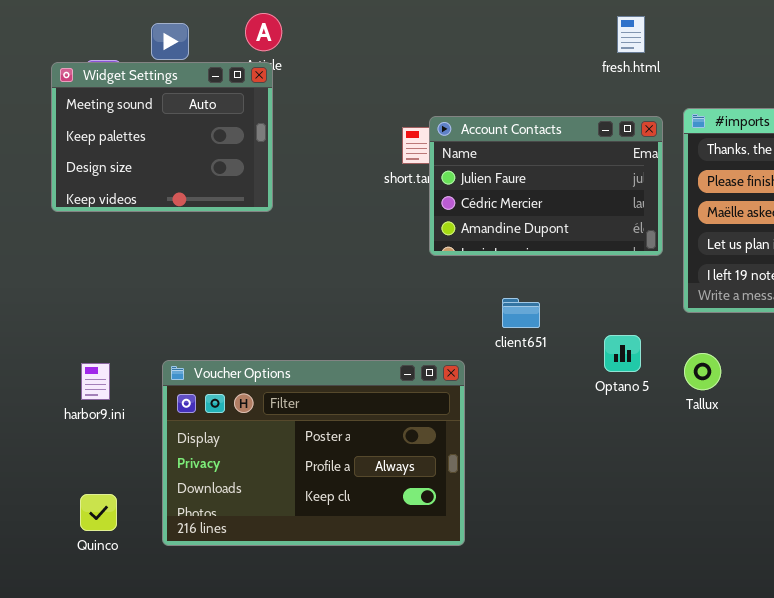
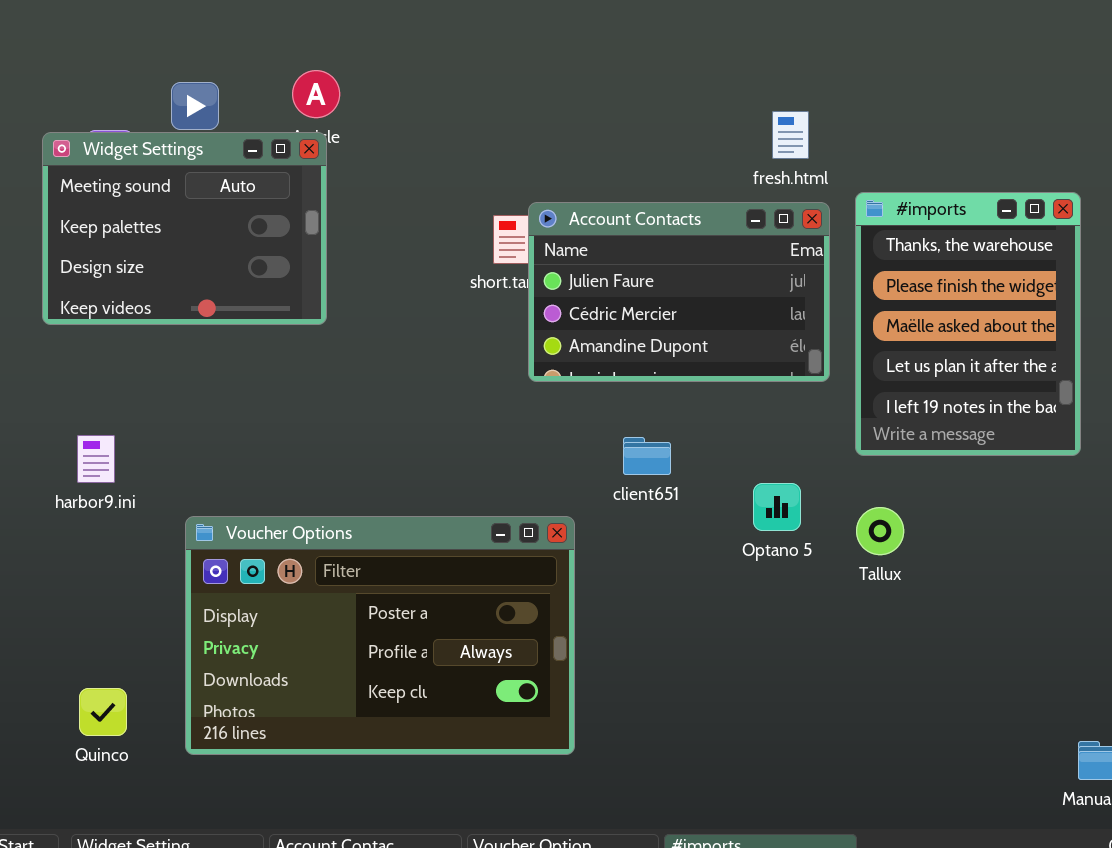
fresh.html: [617,16,645,53] -> [772,111,809,159], moved
harbor9.ini: [81,363,110,400] -> [77,435,115,483], moved

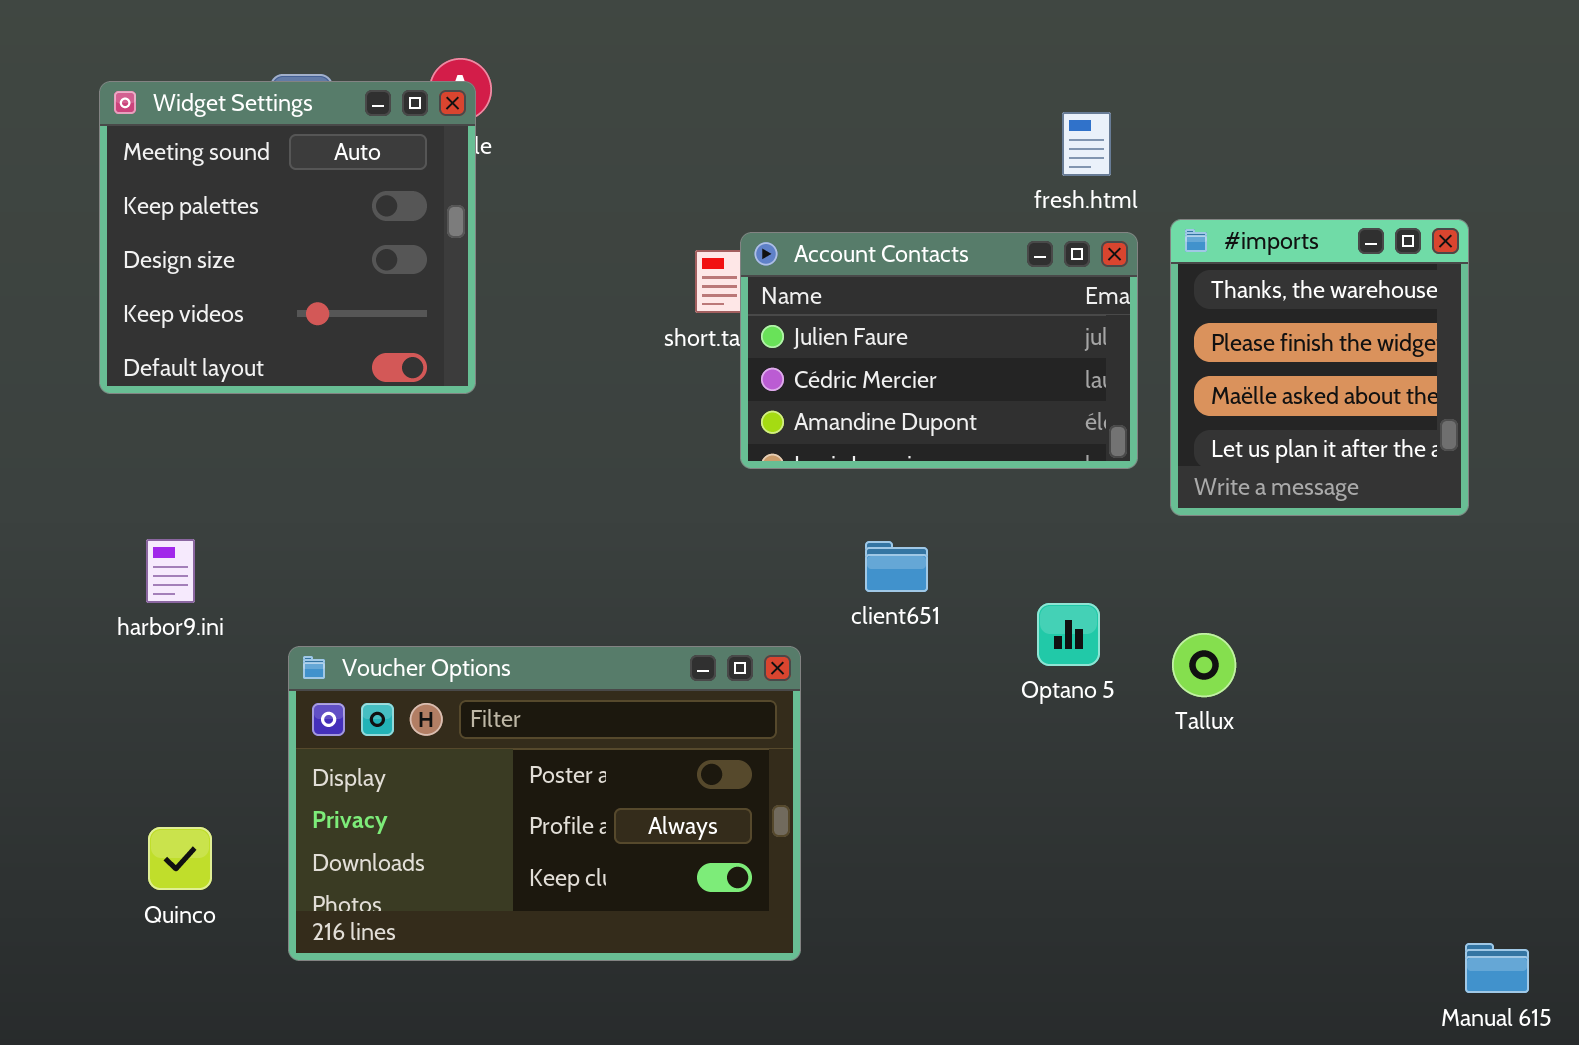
Widget Settings: [42,132,327,325] -> [99,81,476,394], resized
#imports: [855,192,1081,456] -> [1170,219,1469,516], resized
Quinco: [79,688,127,736] -> [148,827,212,890], moved

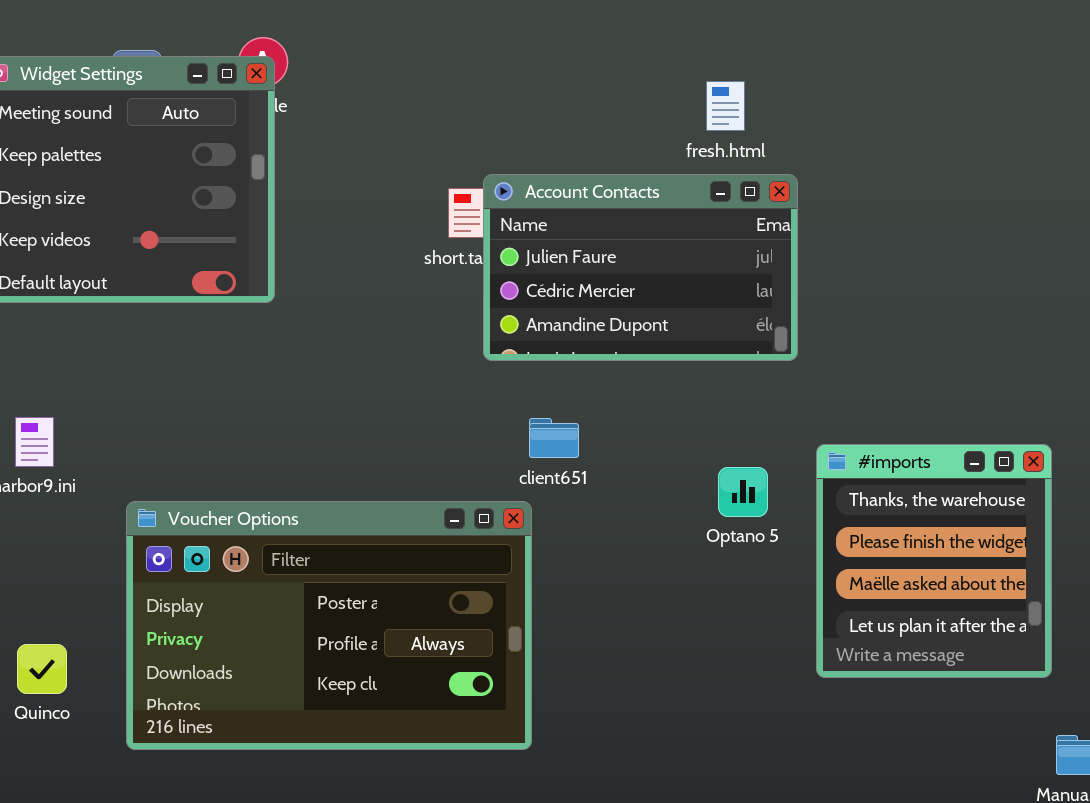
fresh.html: [1062,112,1111,176] -> [706,81,745,131], moved
#imports: [1170,219,1469,516] -> [816,444,1052,678], moved
client651: [865,541,928,592] -> [529,418,579,458], moved

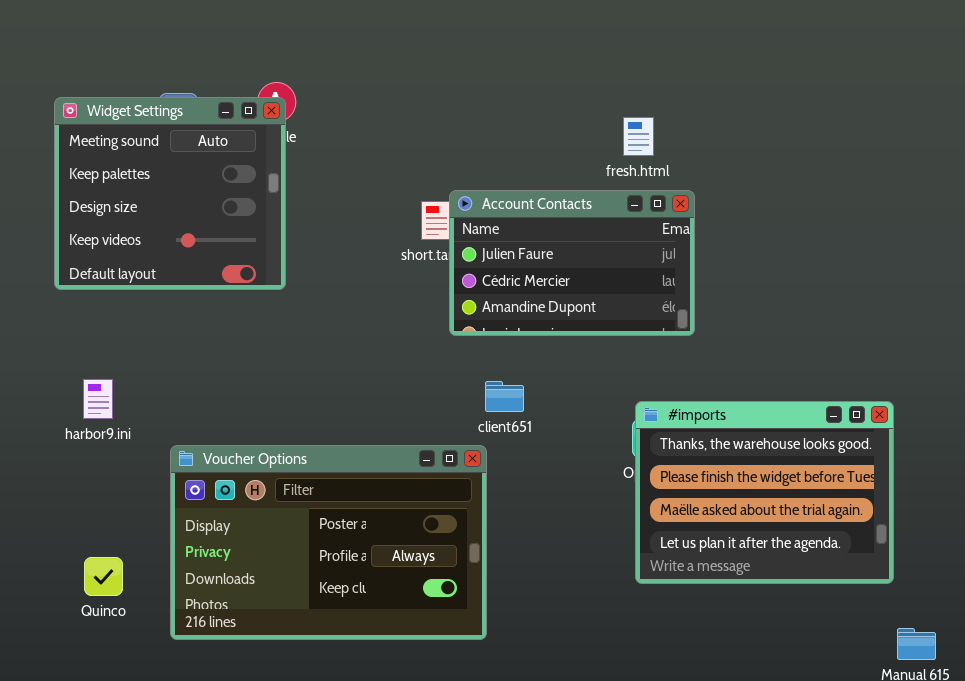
#imports: [816,444,1052,678] -> [635,401,894,584], resized

